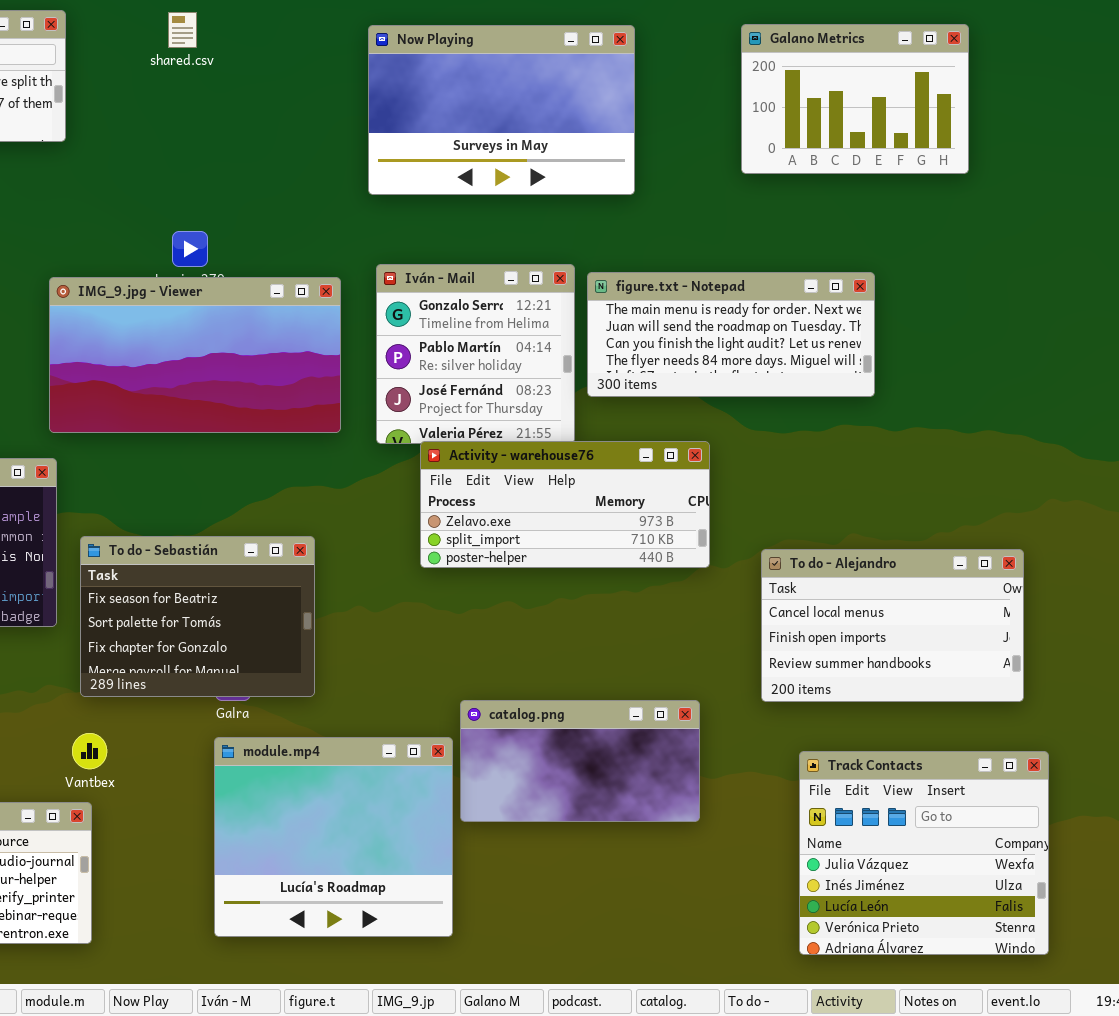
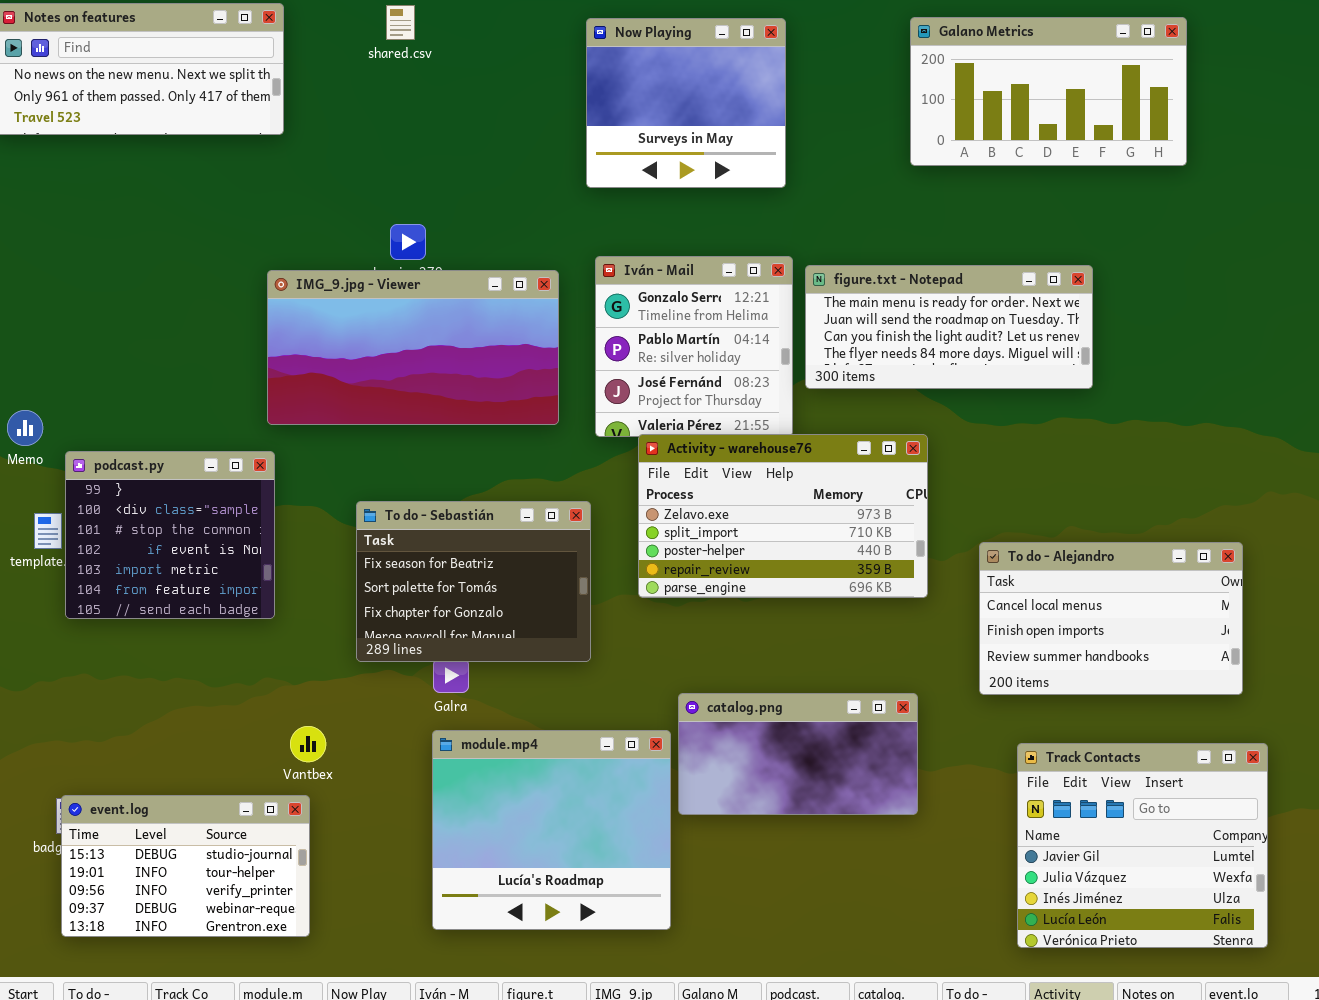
Galano Metrics: [741,24,969,174] -> [910,17,1187,166], resized
Now Playing: [368,25,635,195] -> [586,18,786,188], resized
Activity - warehouse76: [420,441,710,568] -> [638,434,928,598], resized
To do - Sebastián: [80,536,315,697] -> [356,501,591,662], moved
Track Contacts: [799,751,1049,955] -> [1017,743,1268,948], scrolled up 1 row

